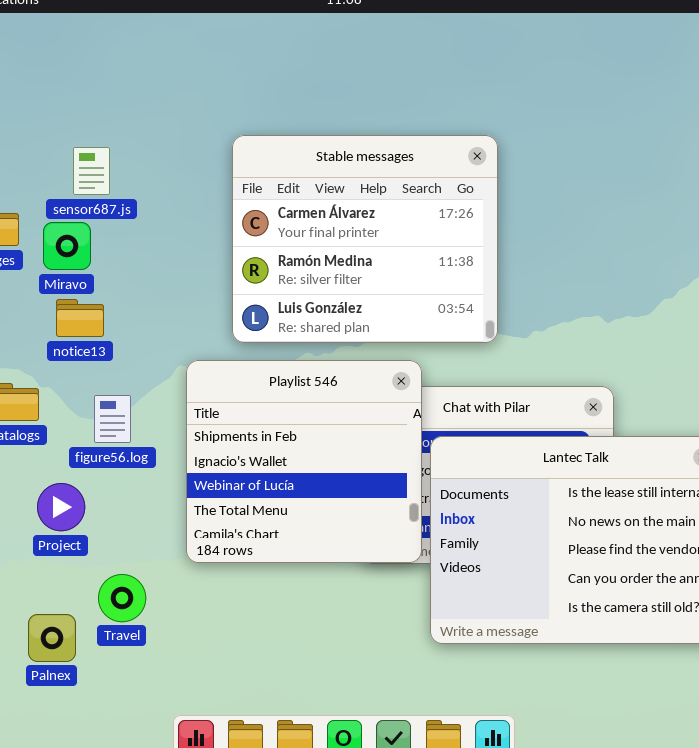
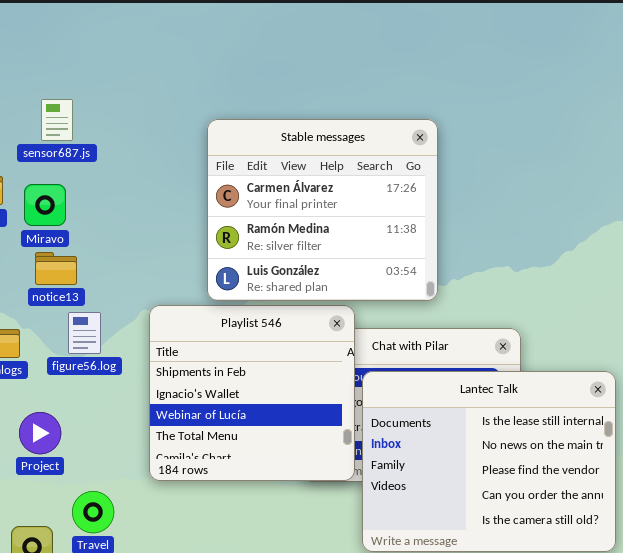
Stable messages: [232,135,498,343] -> [207,119,438,301], moved
sensor687.js: [73,147,110,195] -> [41,99,73,141], moved
figure56.log: [94,395,131,443] -> [68,312,101,354], moved

